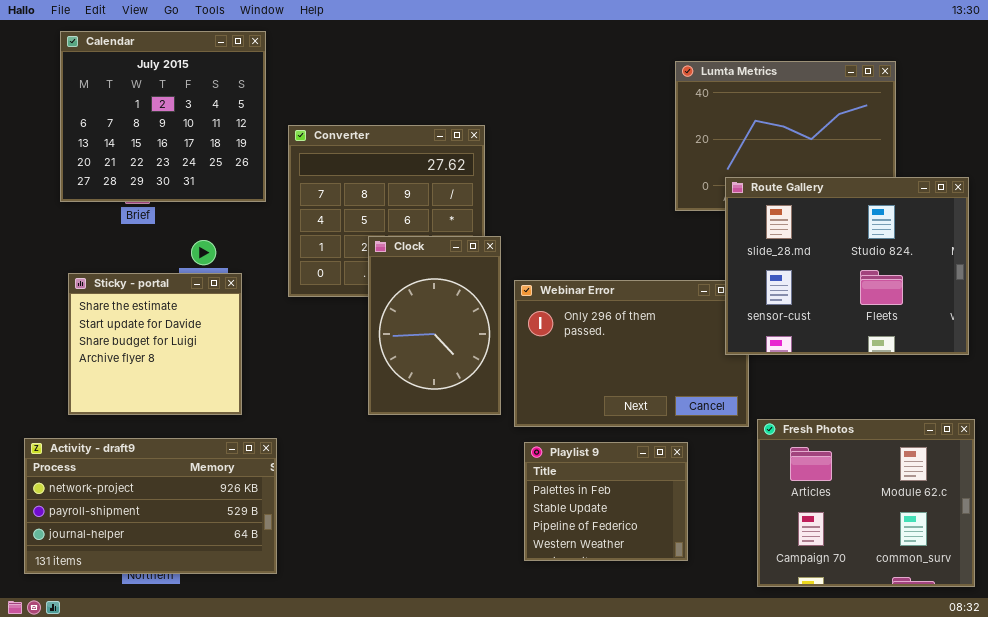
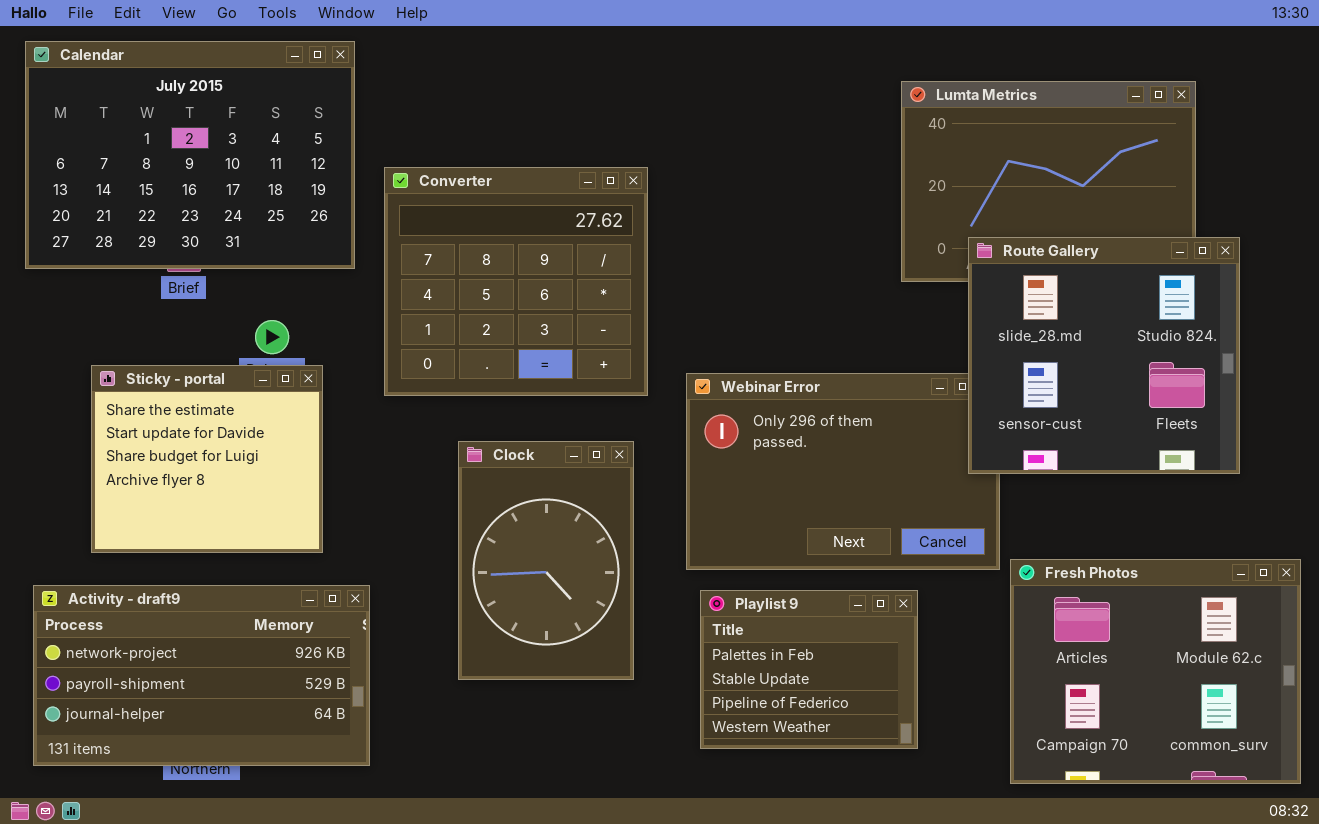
Calendar: [60,31,266,202] -> [25,41,355,269], resized
Route Gallery: [725,177,969,355] -> [968,237,1240,474], resized
Clock: [368,236,501,415] -> [458,441,634,680], moved

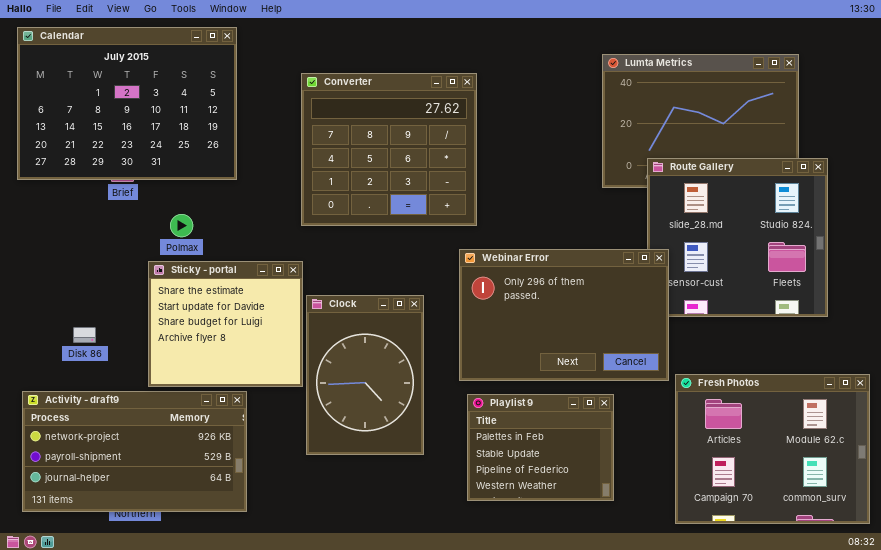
Converter: [384,167,648,396] -> [301,73,477,226], moved
Sticky - portal: [91,365,323,553] -> [148,261,303,387], moved
Webinar Error: [686,373,1000,570] -> [459,249,669,381], raised

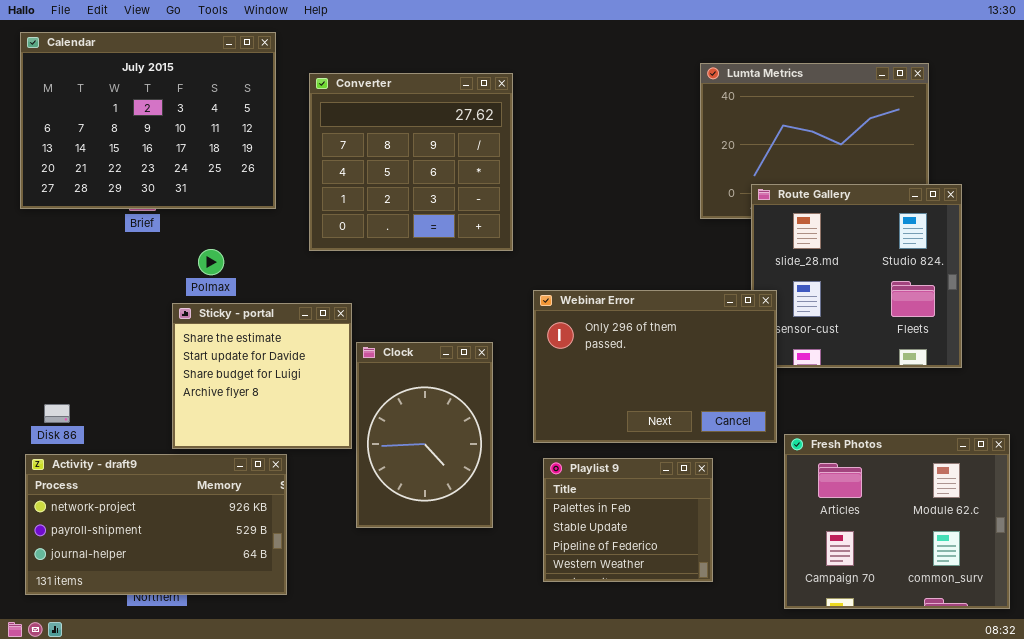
Converter: [301,73,477,226] -> [309,73,513,251], moved
Disk 86: [73,327,96,343] -> [44,404,70,423], moved

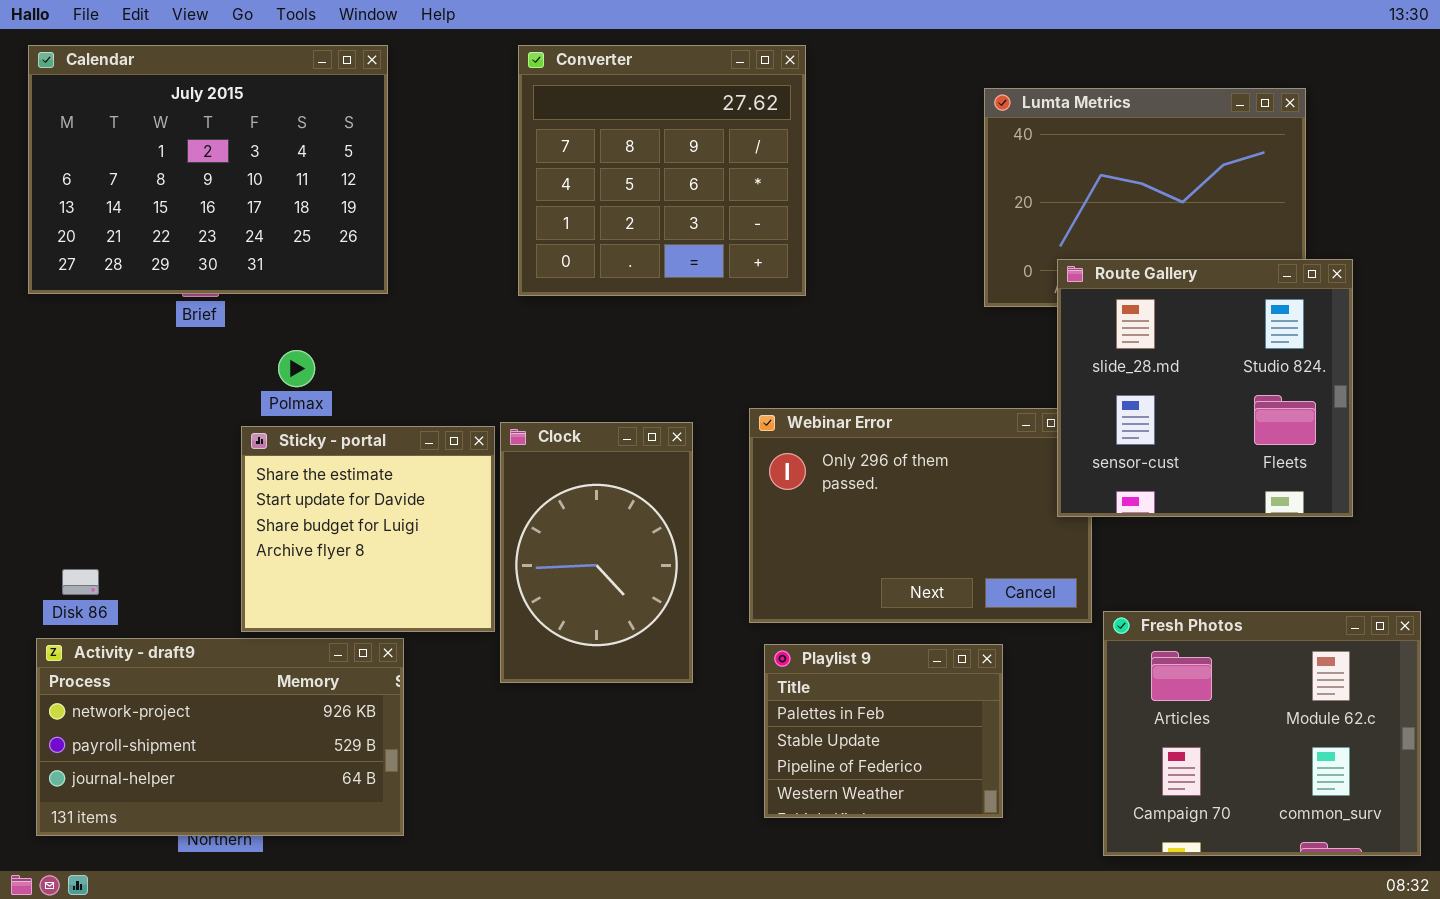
Converter: [309,73,513,251] -> [518,45,806,296], moved
Route Gallery: [751,184,962,368] -> [1057,259,1353,517], raised
Clock: [356,342,493,528] -> [500,422,693,683], moved

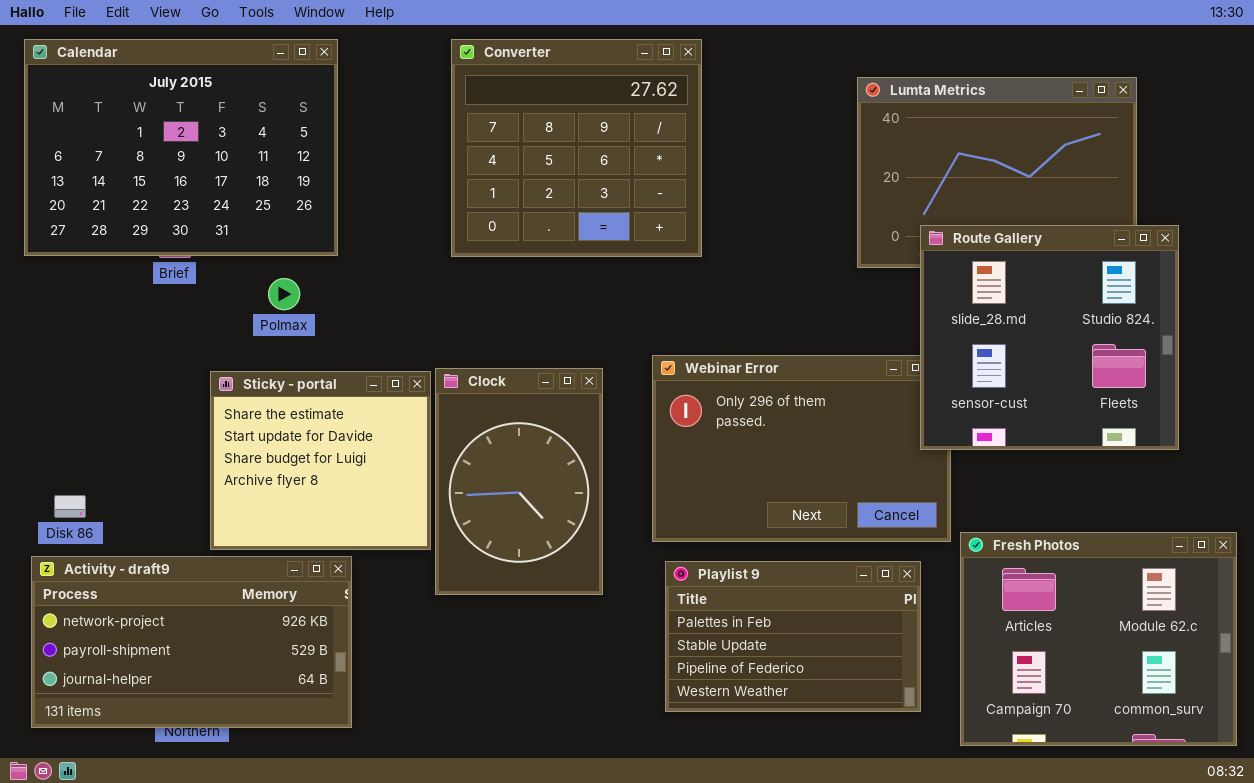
Polmax: [278,350,315,387] -> [268,278,300,310], moved
Playlist 9: [764,644,1003,818] -> [665,561,921,712], resized

